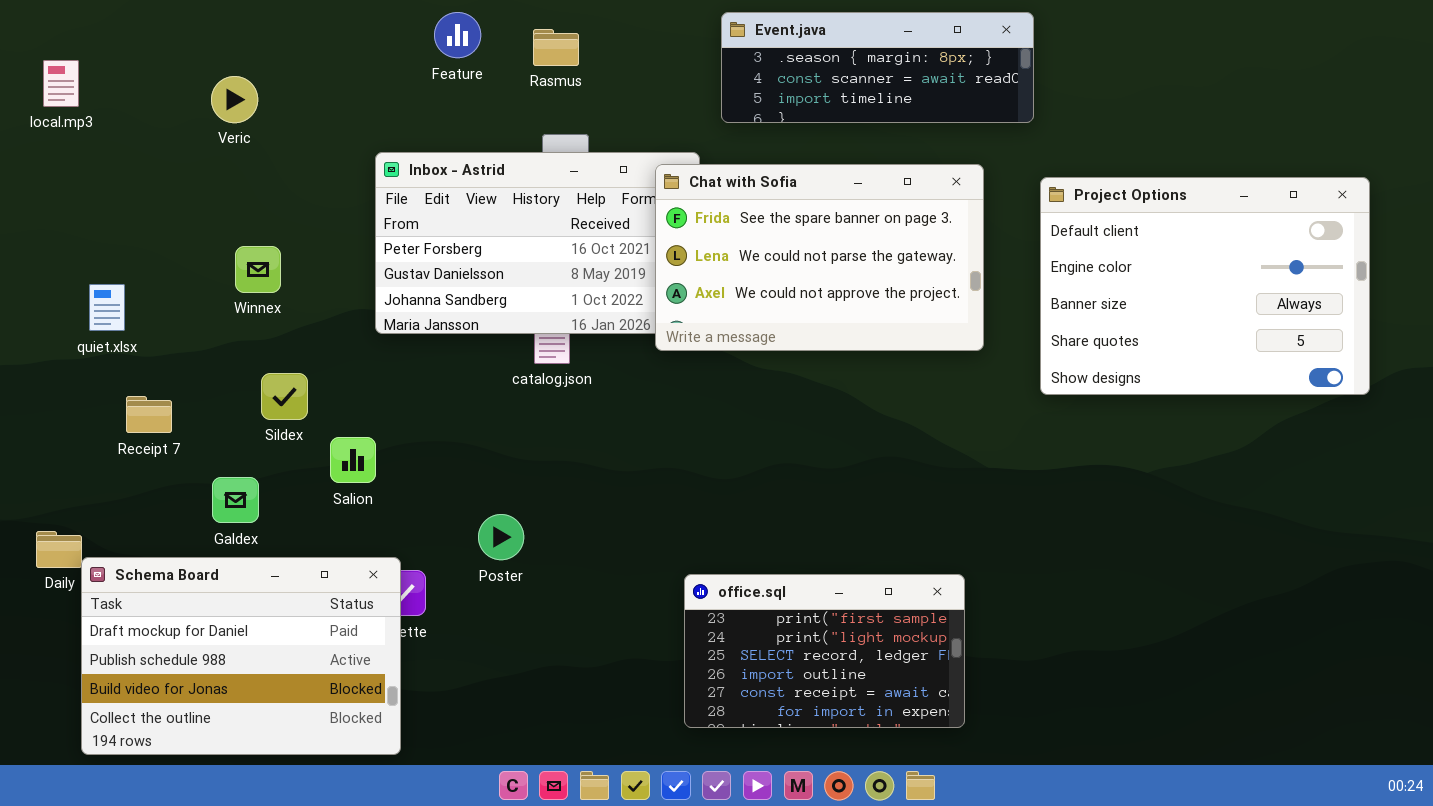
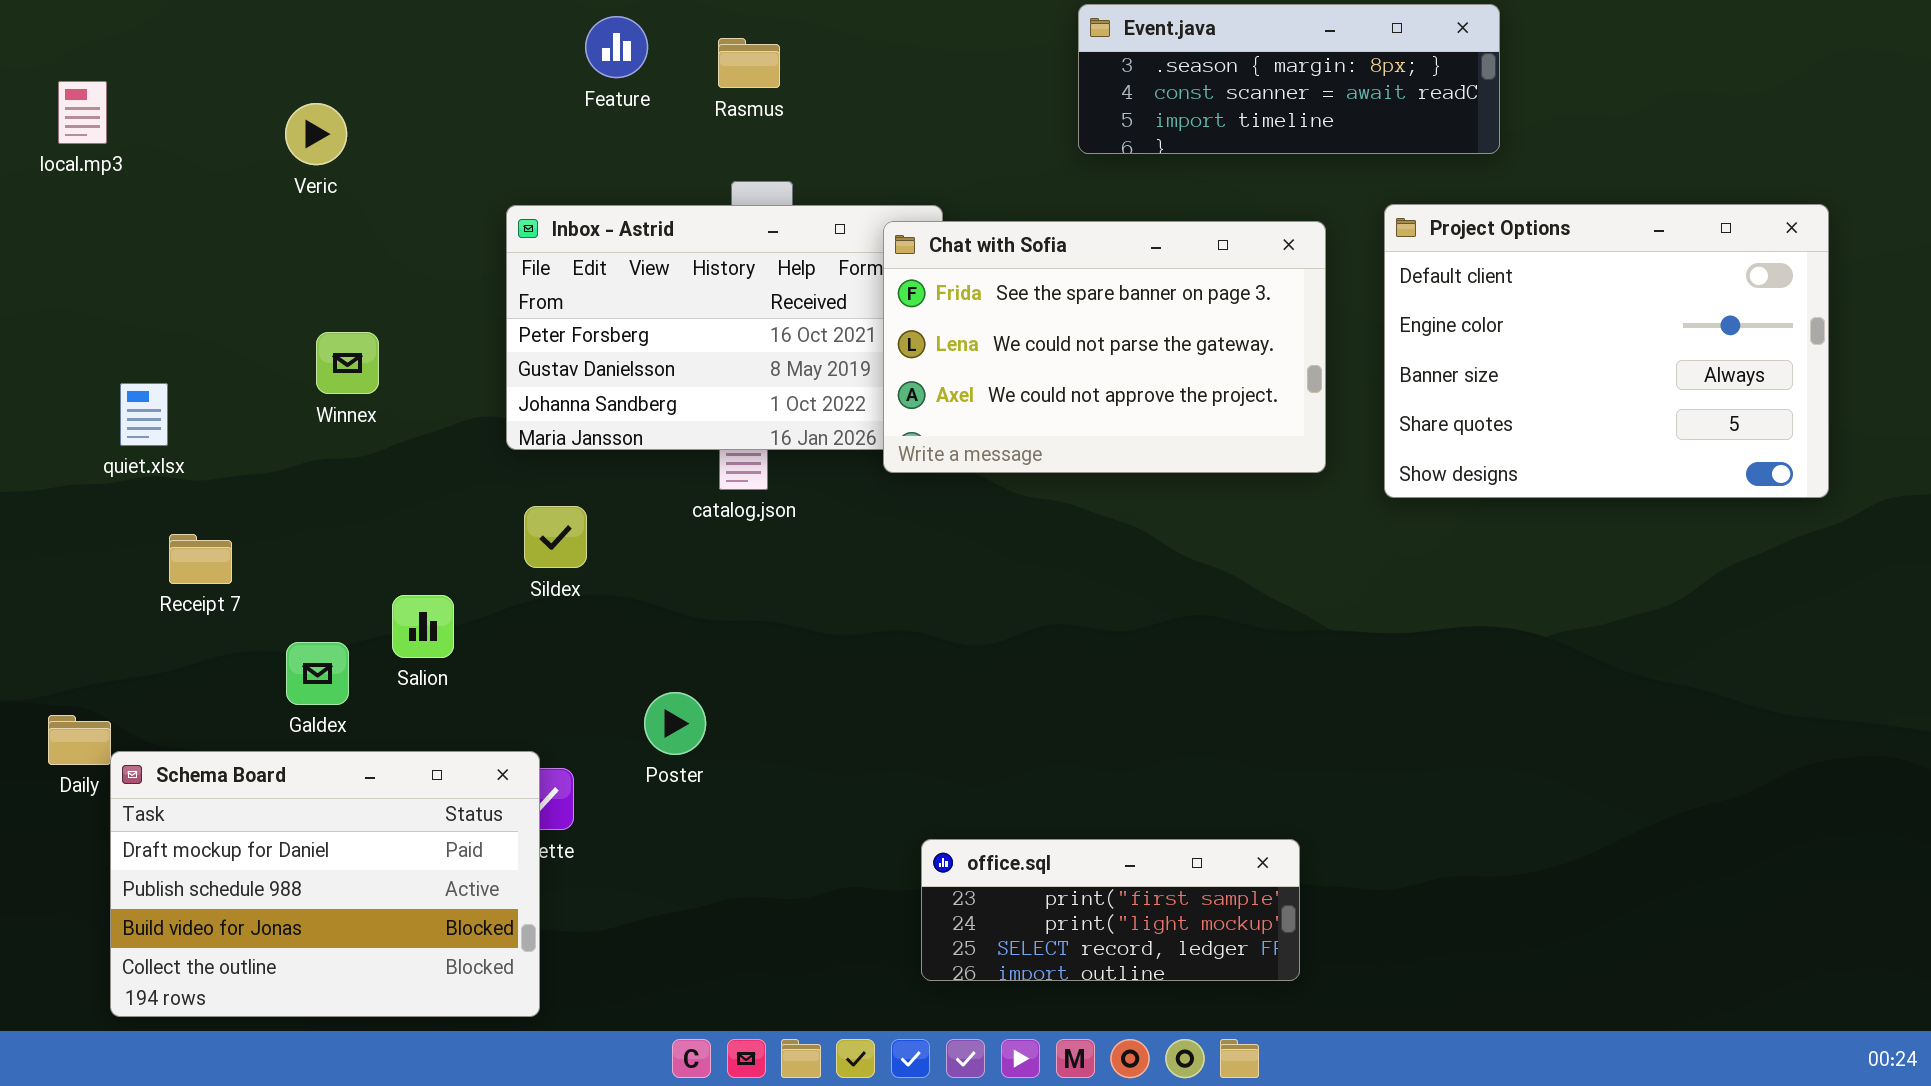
Event.java: [721,12,1034,123] -> [1078,4,1500,154], moved
Project Options: [1040,177,1370,395] -> [1384,204,1829,498], moved
Sildex: [261,373,308,420] -> [524,506,587,568], moved
Salion: [330,437,376,483] -> [392,595,454,658], moved
office.sql: [684,574,965,728] -> [921,839,1300,981], resized

